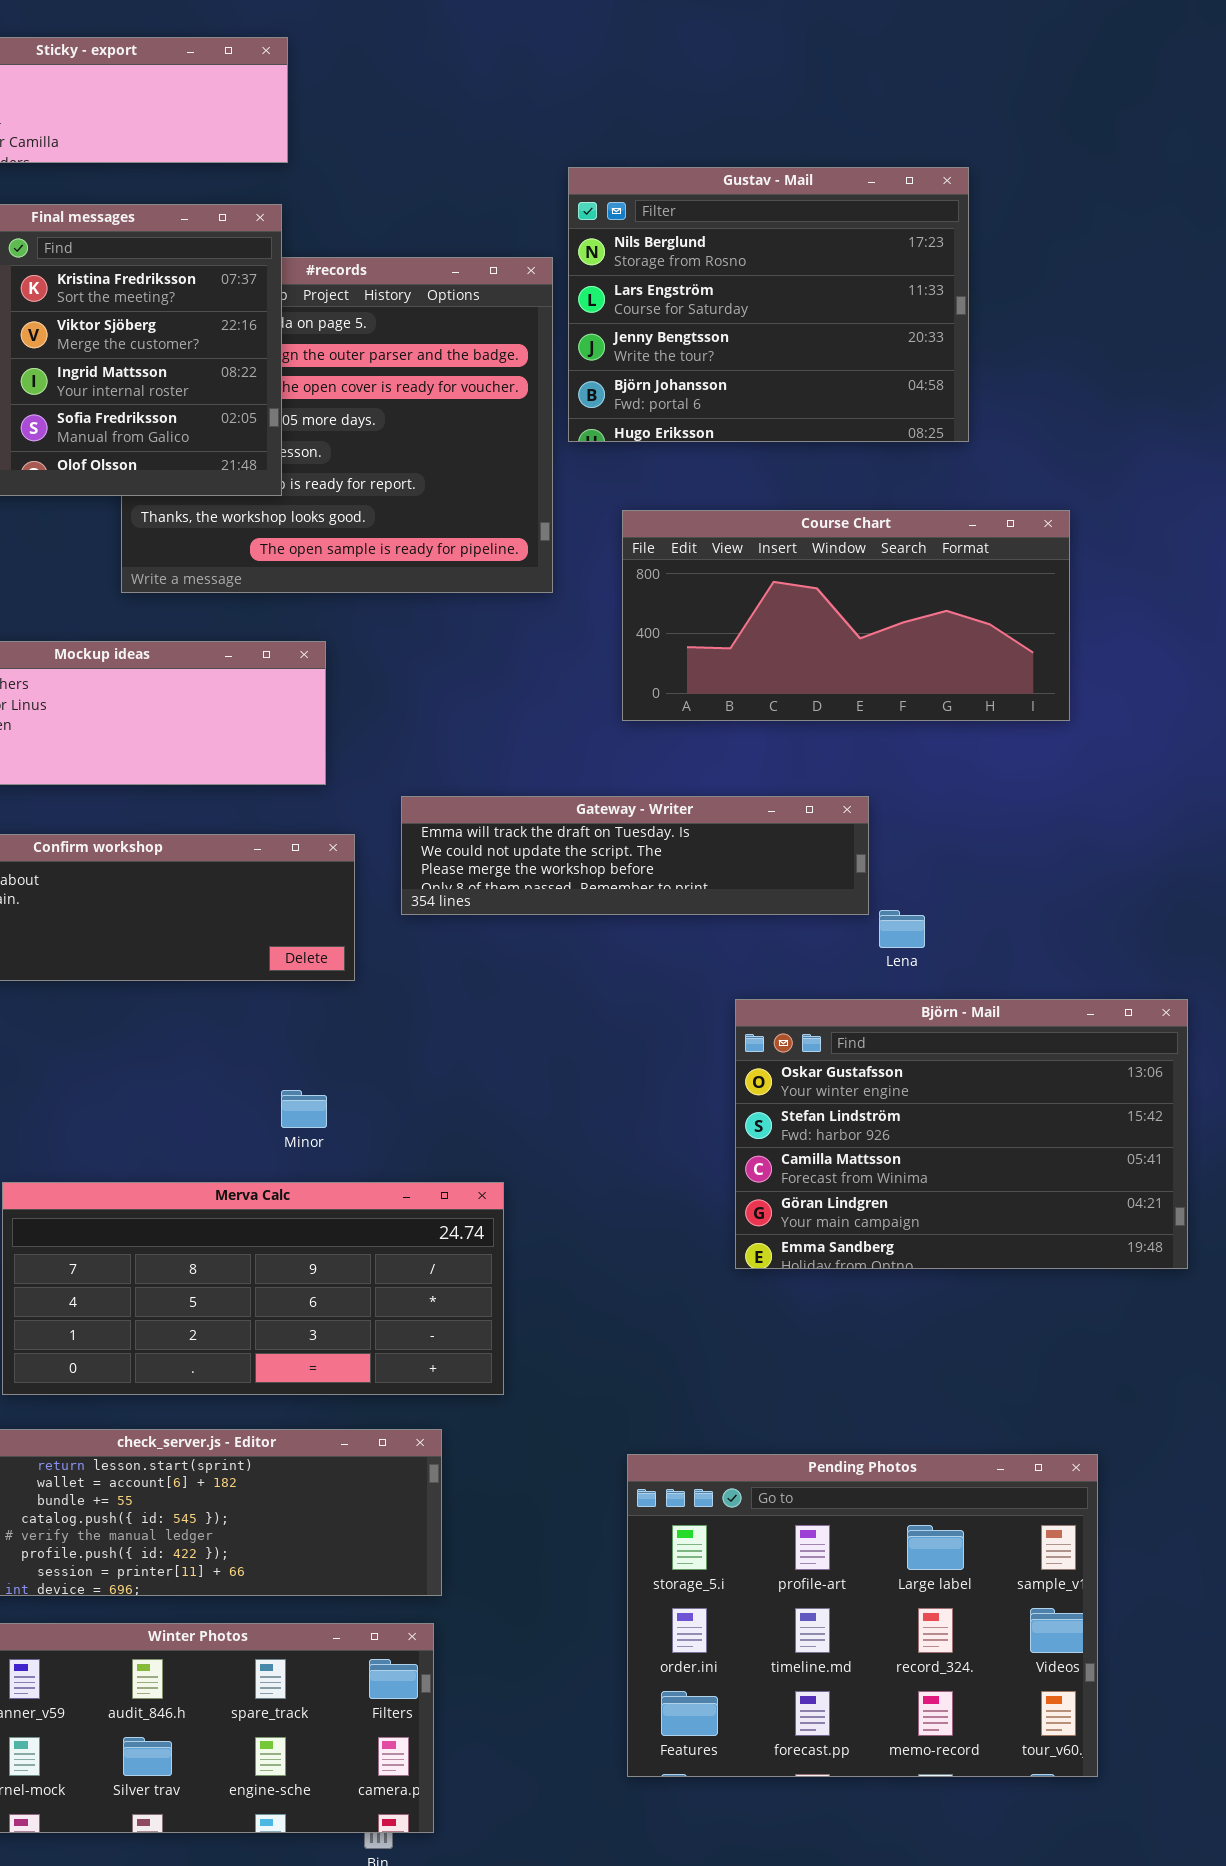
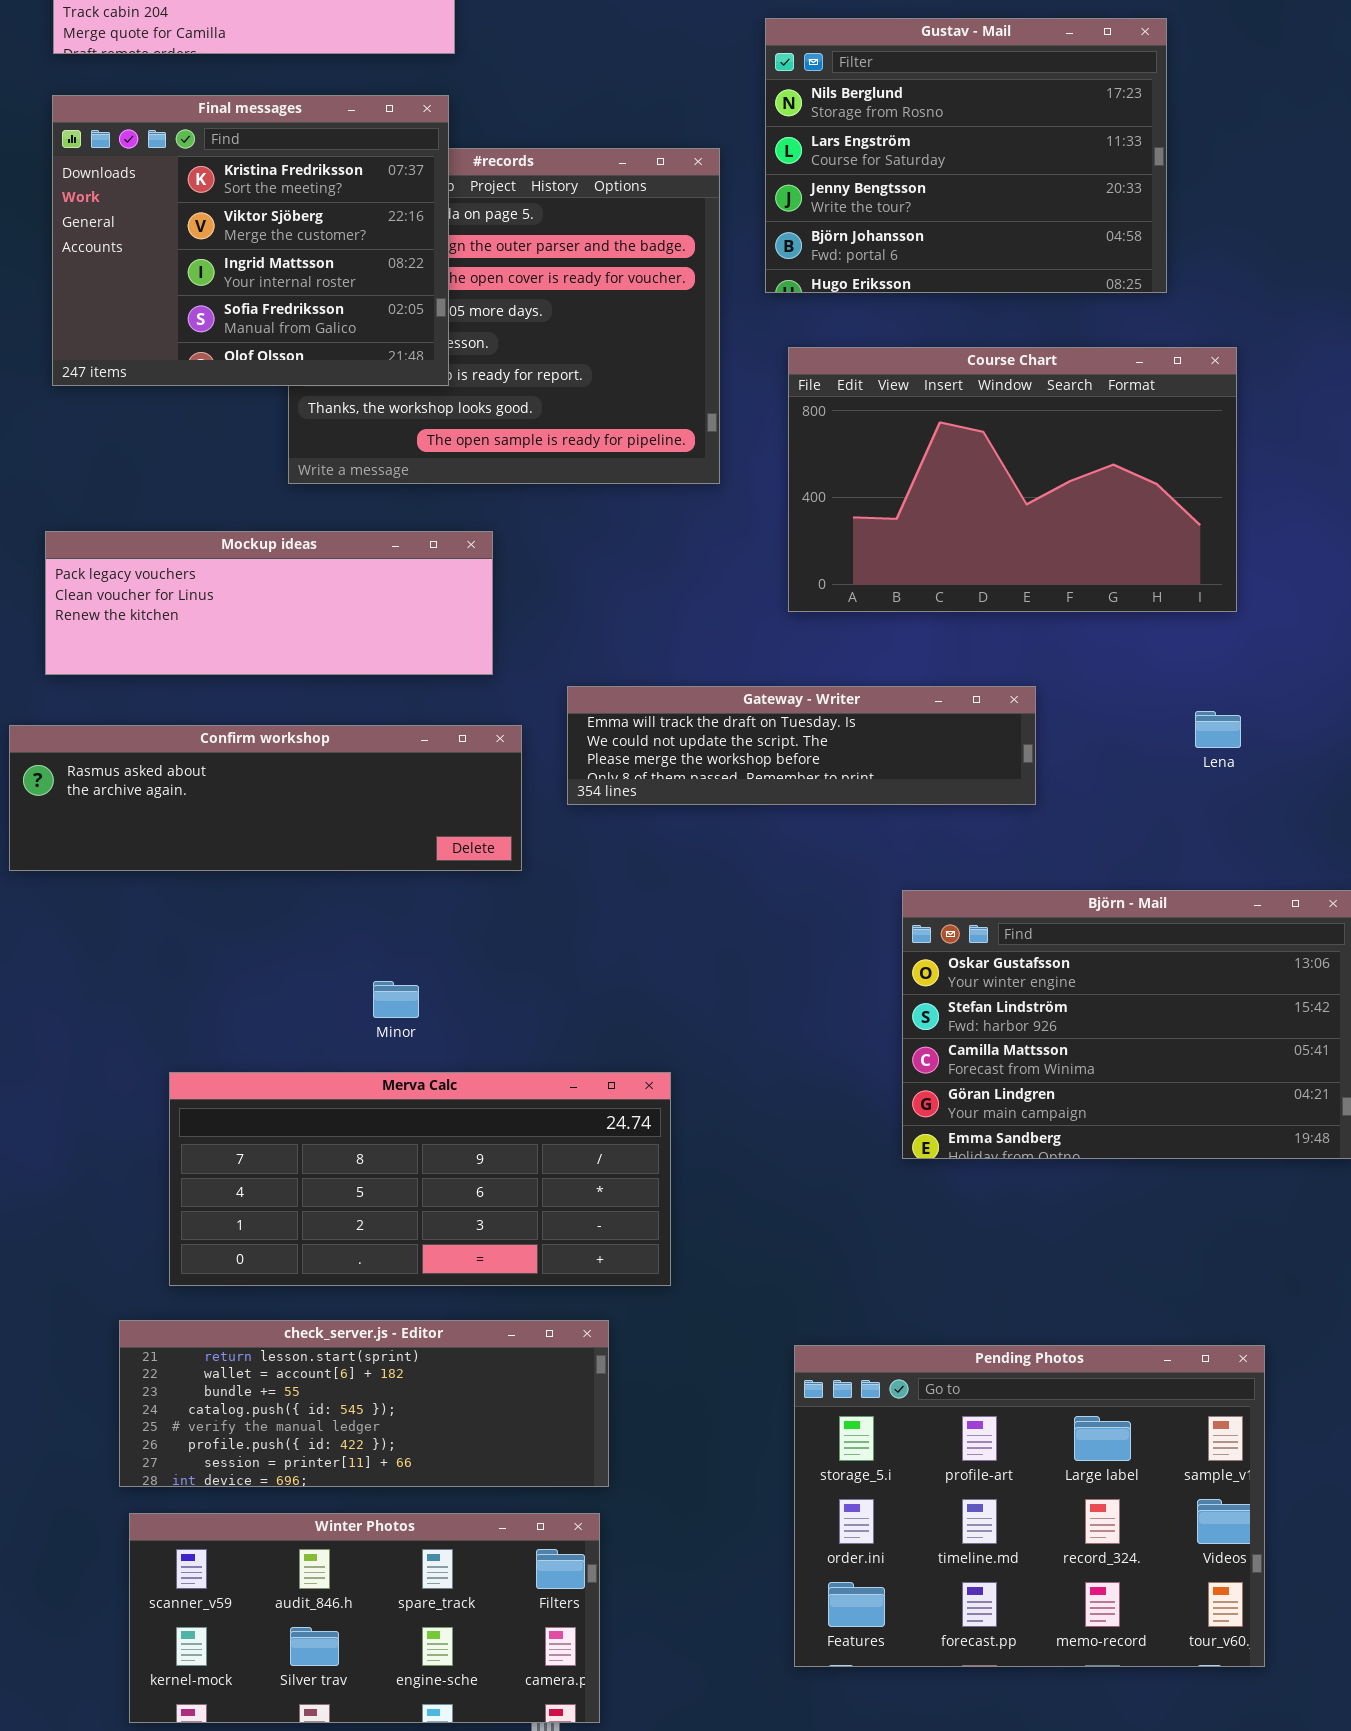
Gustav - Mail: [568,167,969,442] -> [765,18,1167,293], moved
Course Chart: [622,510,1070,721] -> [788,347,1237,612], resized
Lena: [879,910,925,948] -> [1195,711,1241,748], moved
Minor: [281,1090,327,1128] -> [373,981,419,1018], moved

